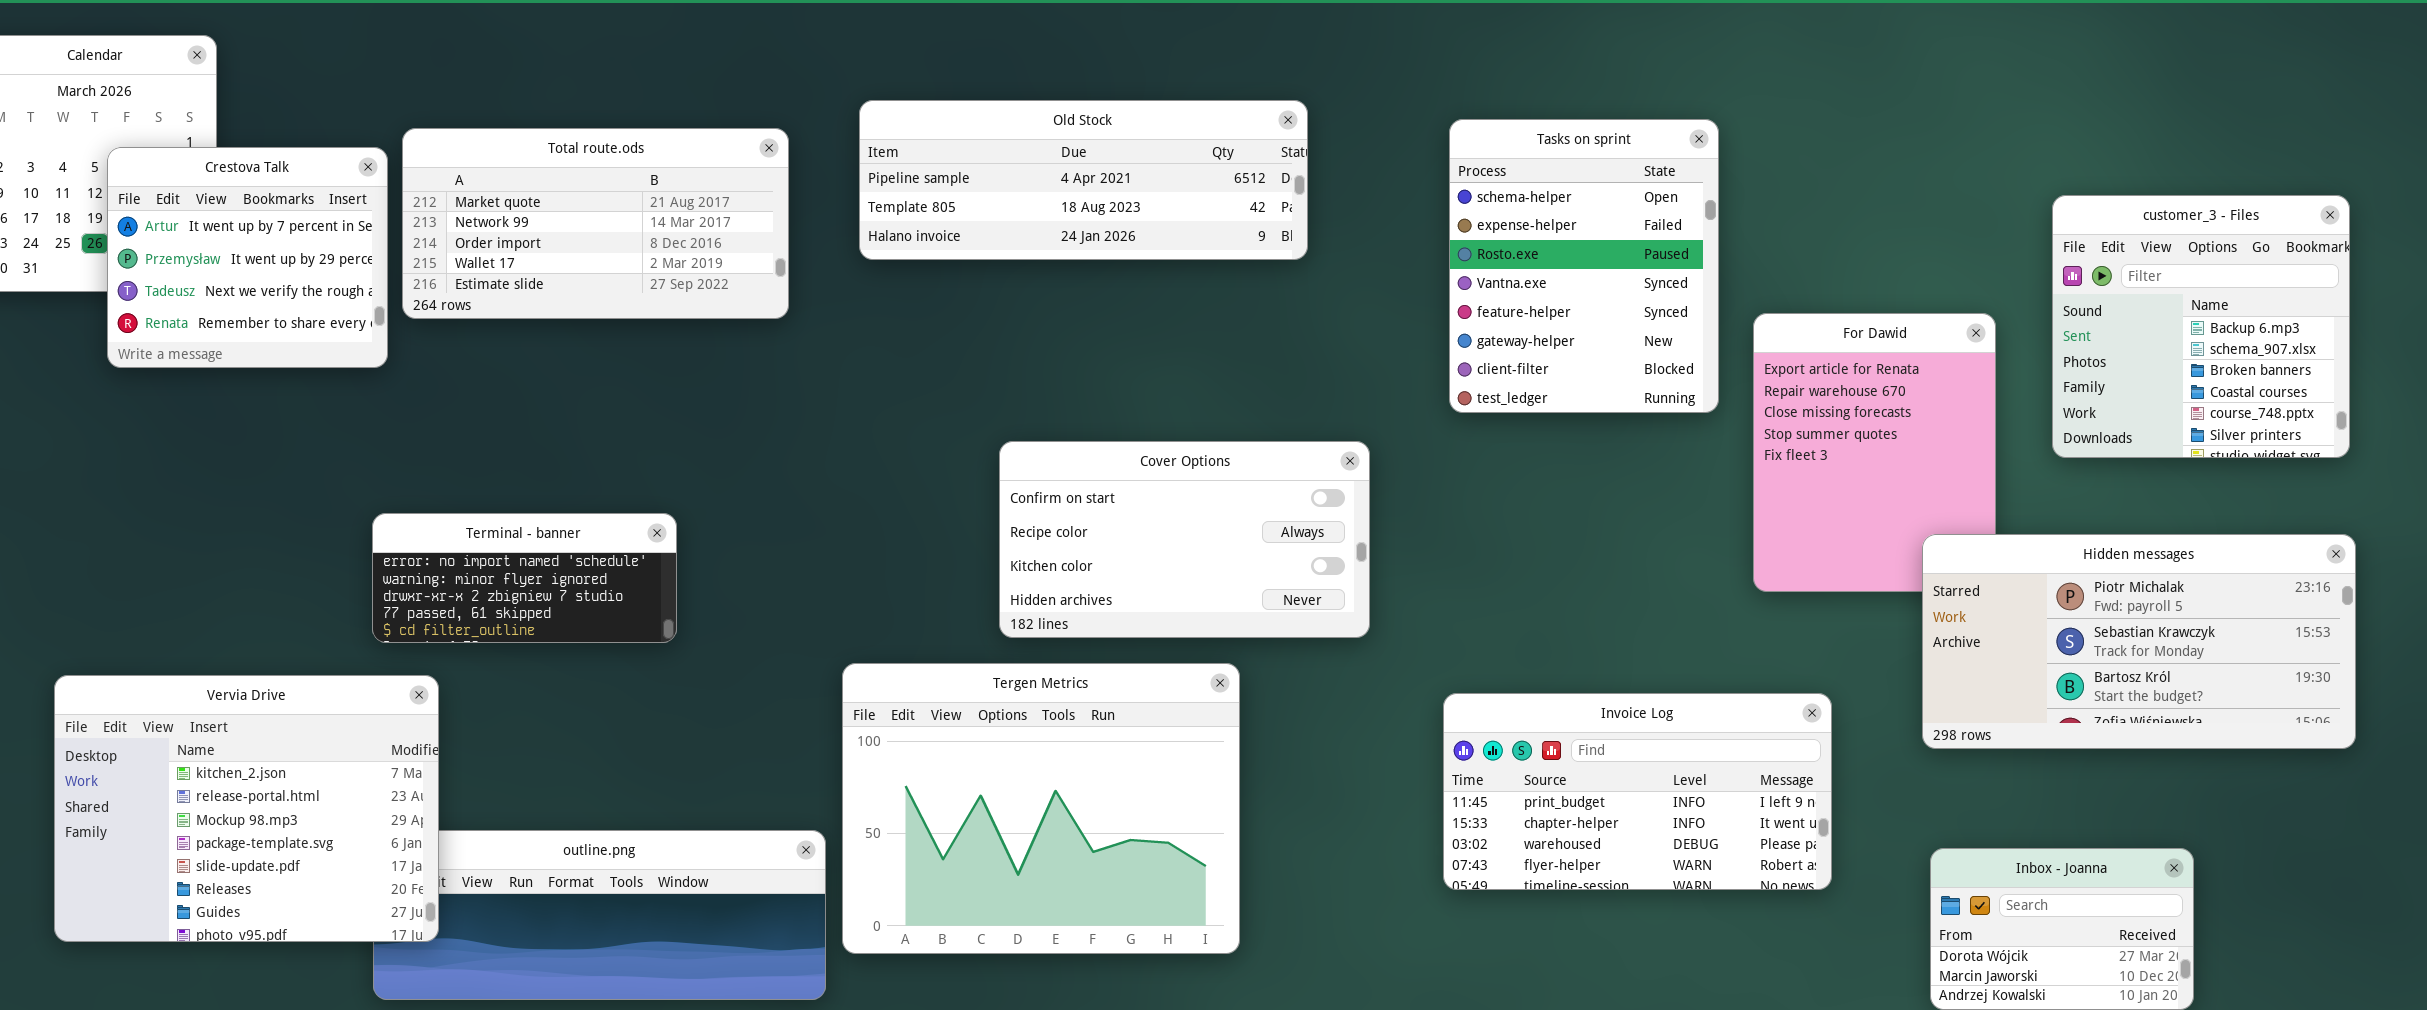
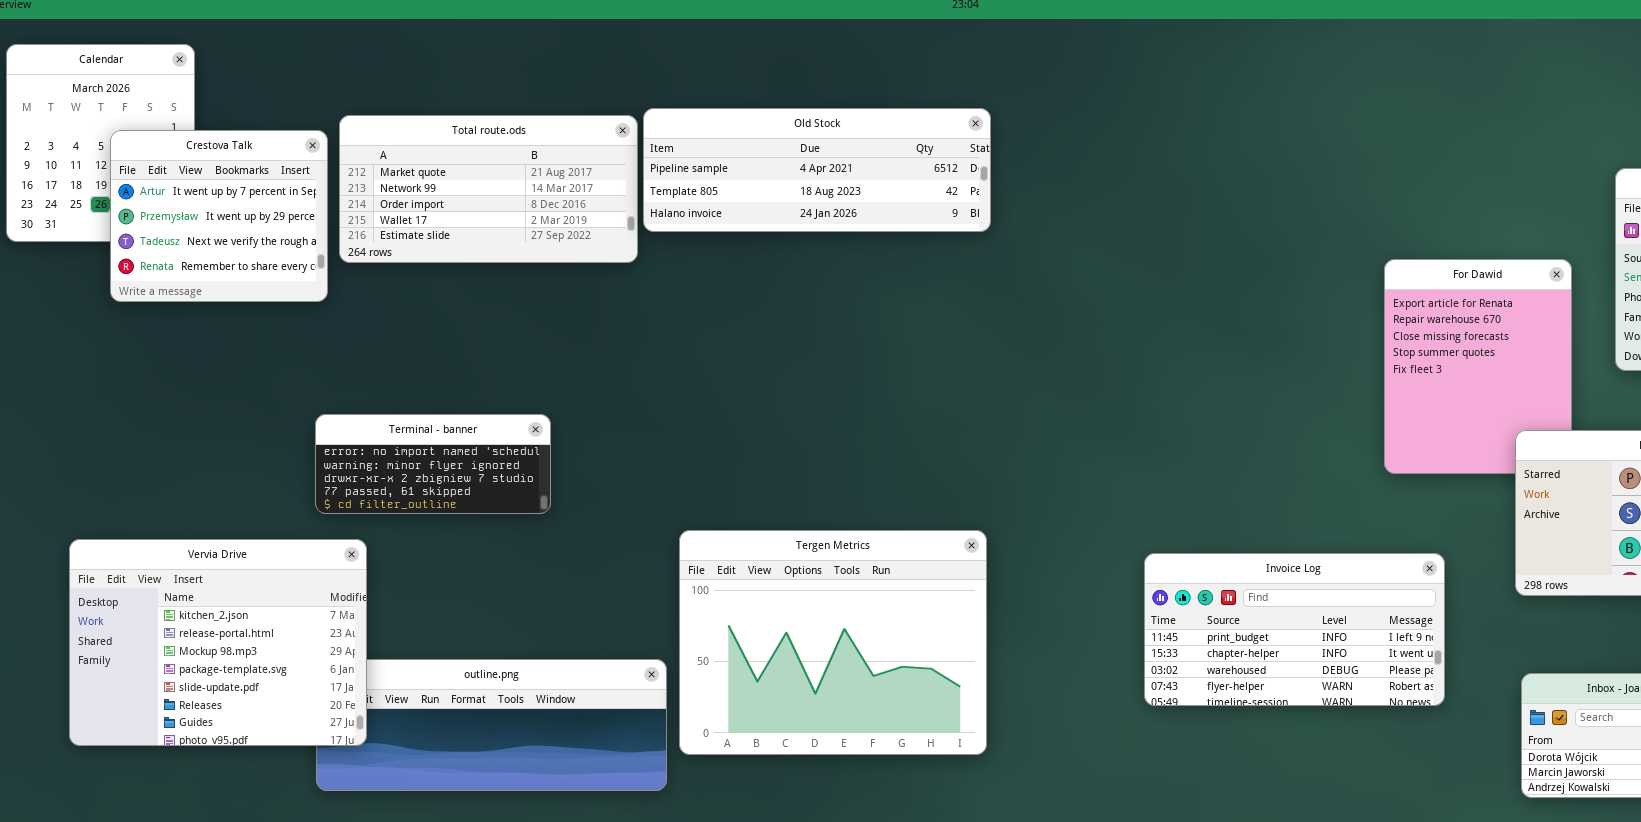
Old Stock: [859,100,1308,260] -> [643,108,991,232], moved
Tasks on sprint: [1449,119,1719,413] -> none, closed
Cover Options: [999,441,1370,638] -> none, closed

